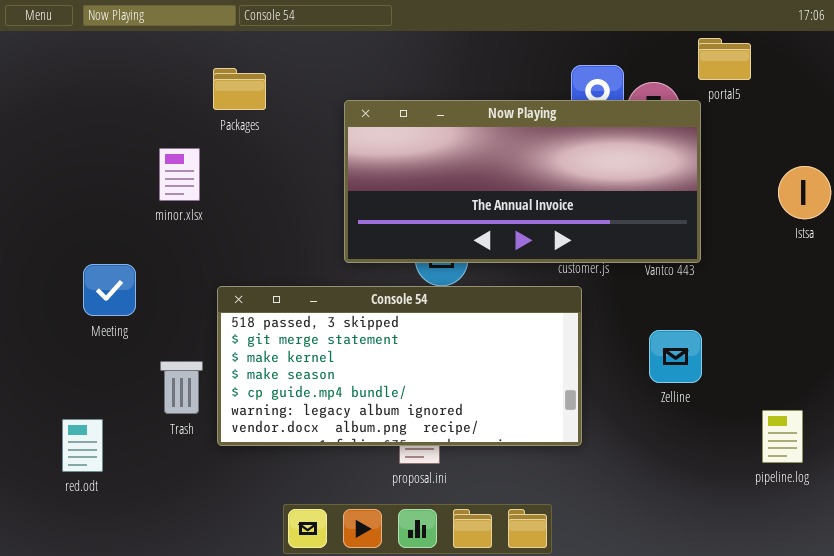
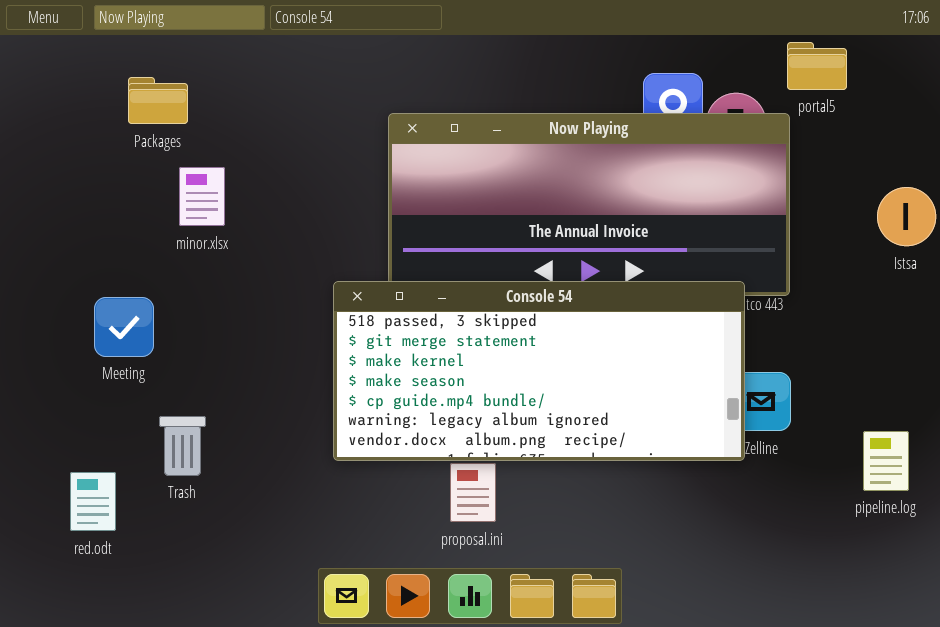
Packages: [213,68,266,110] -> [128,77,188,124], moved
Console 54: [217,286,582,446] -> [333,281,745,461], moved
Trash: [160,361,203,414] -> [159,416,206,476], moved
pipeline.log: [762,410,803,463] -> [863,431,909,491], moved

